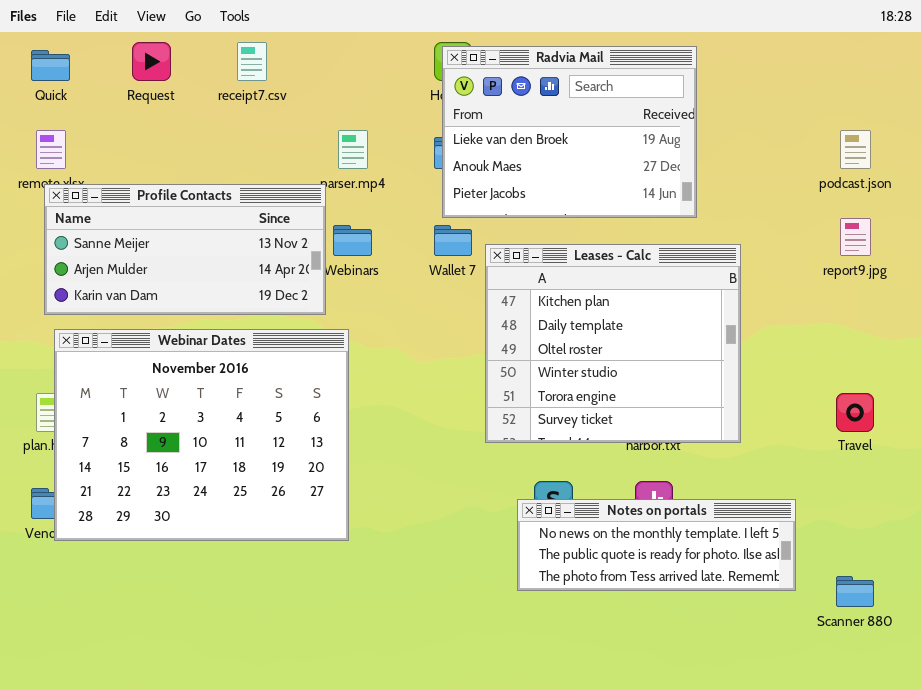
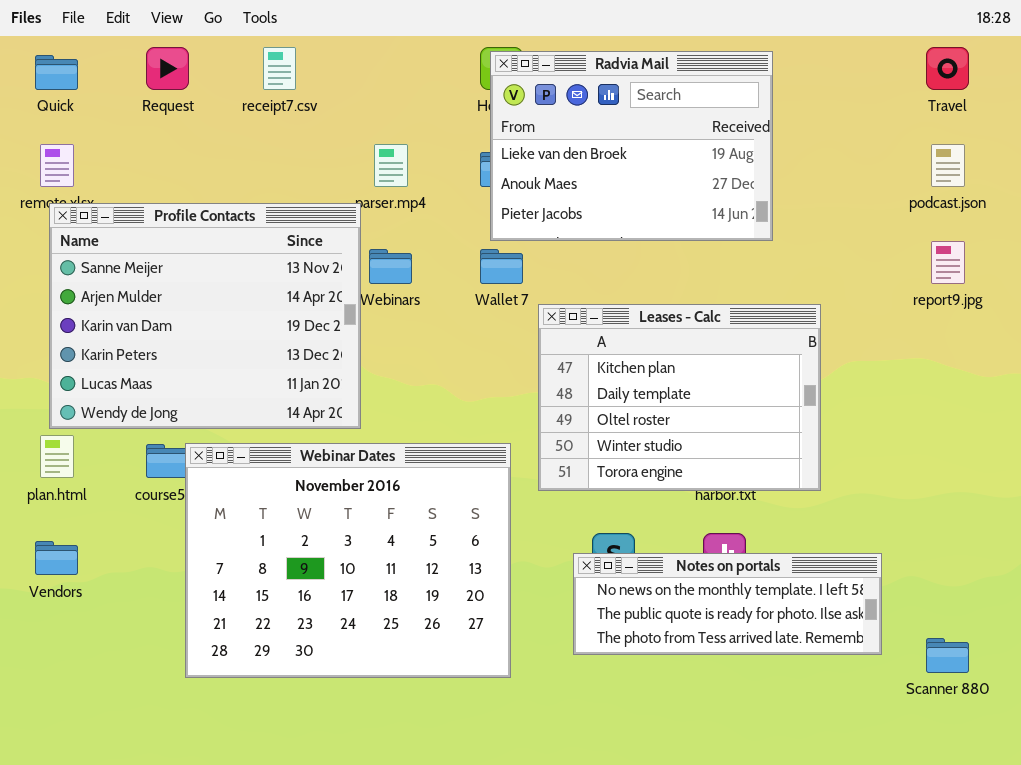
Profile Contacts: [44,184,326,315] -> [49,203,361,429], resized
Leases - Calc: [485,244,741,443] -> [538,304,821,491], resized
Webinar Dates: [54,329,349,541] -> [185,443,511,678], moved
Travel: [836,393,874,432] -> [926,47,969,90], moved

